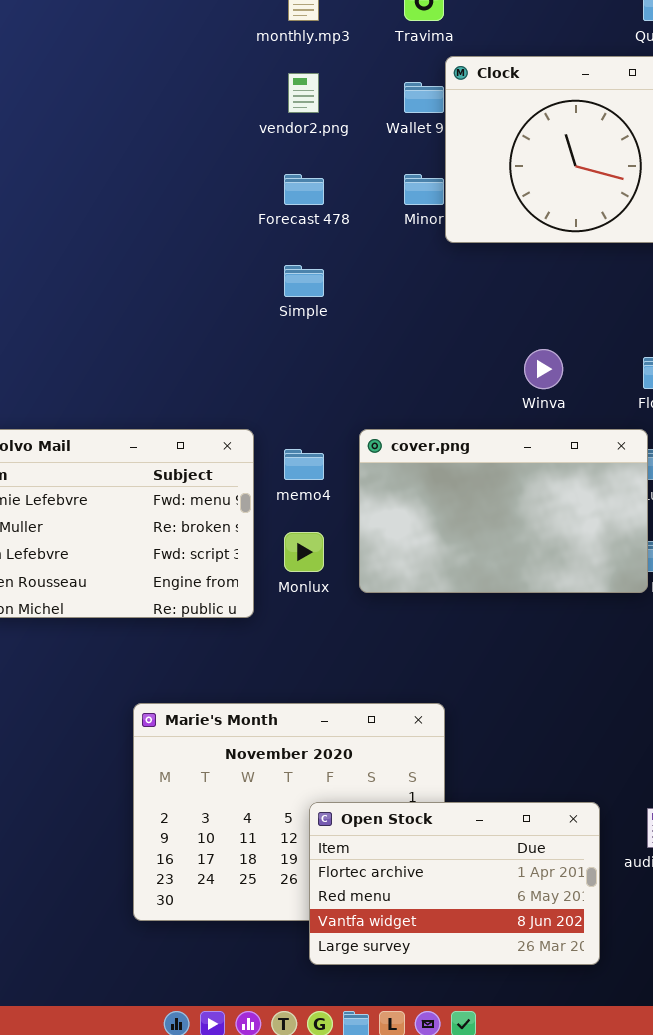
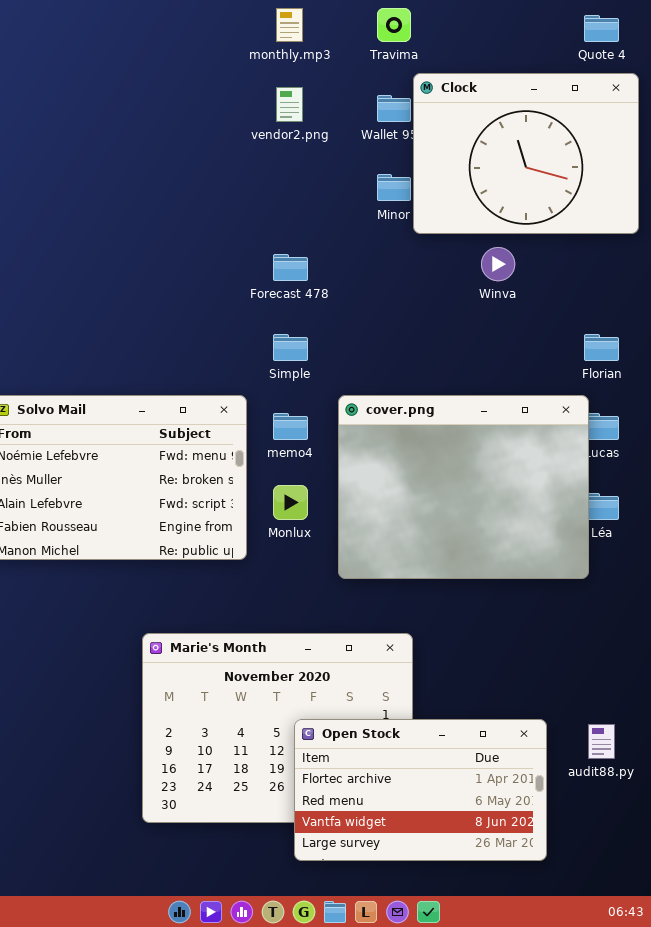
Forecast 478: [284,174,324,205] -> [273,254,308,281], moved
Simple: [284,265,324,297] -> [273,334,308,361], moved
Winva: [524,349,563,389] -> [481,247,515,281], moved
cover.png: [359,429,648,593] -> [338,395,589,579], resized

